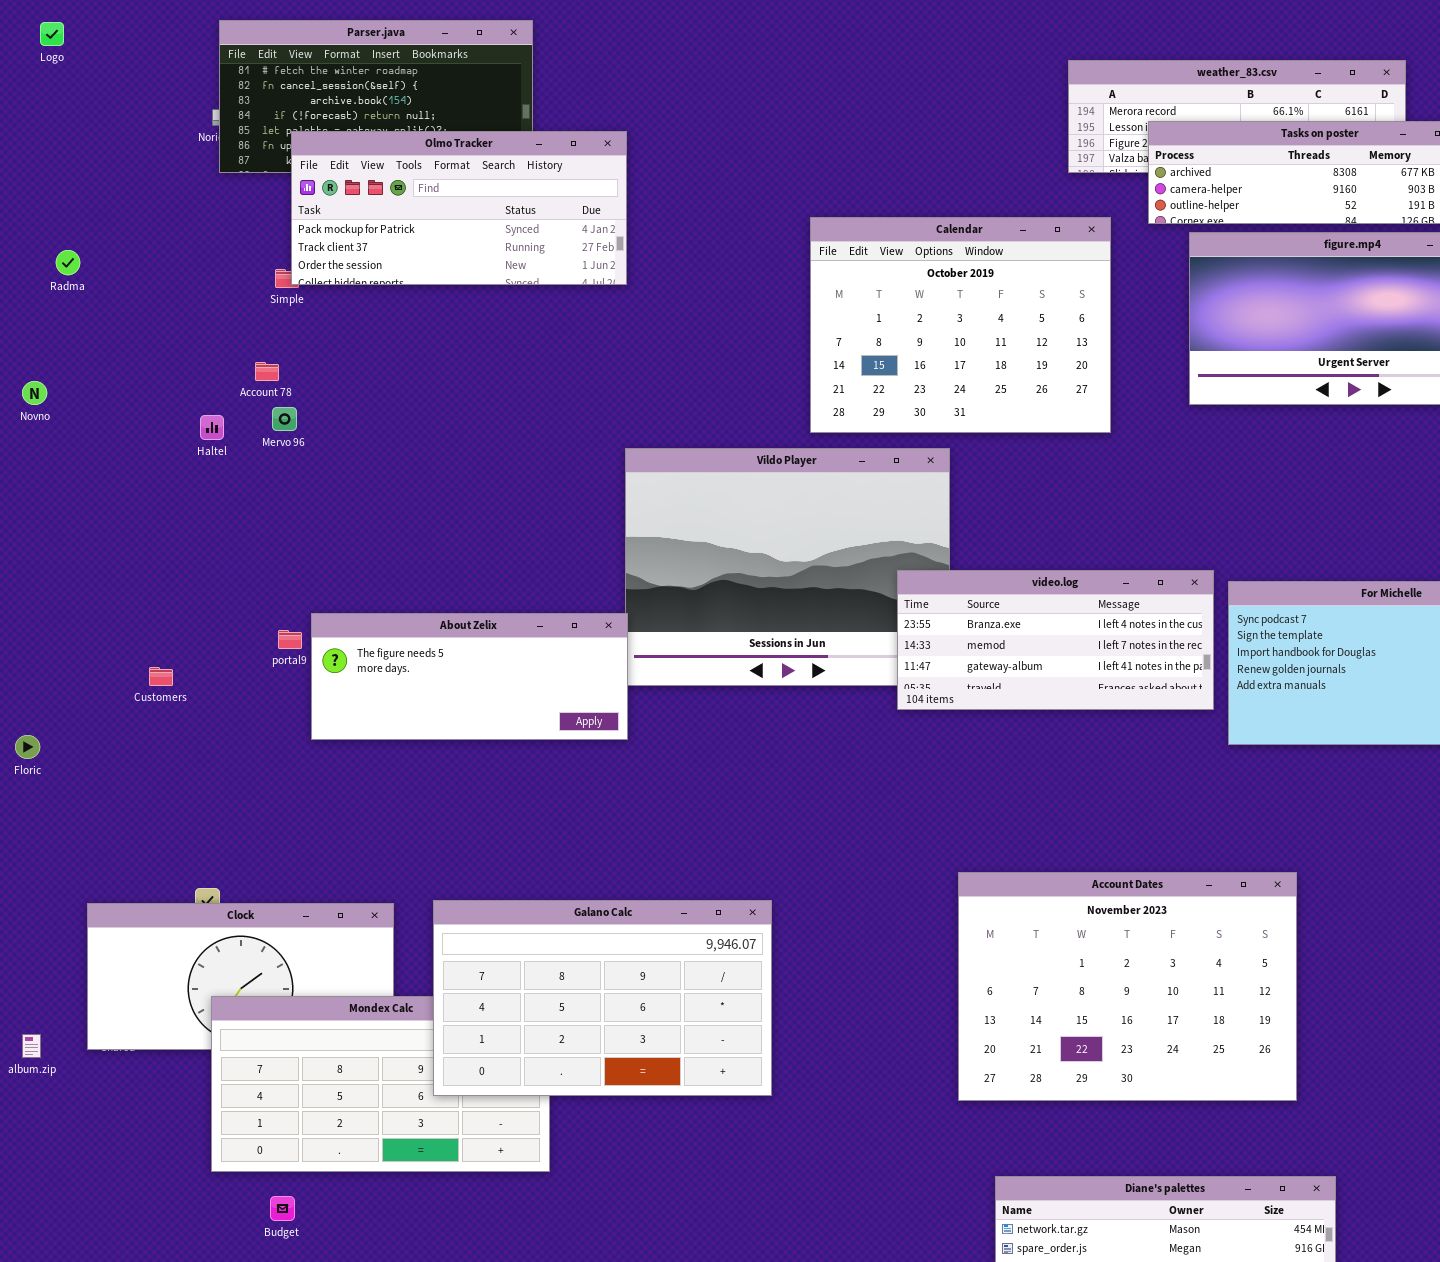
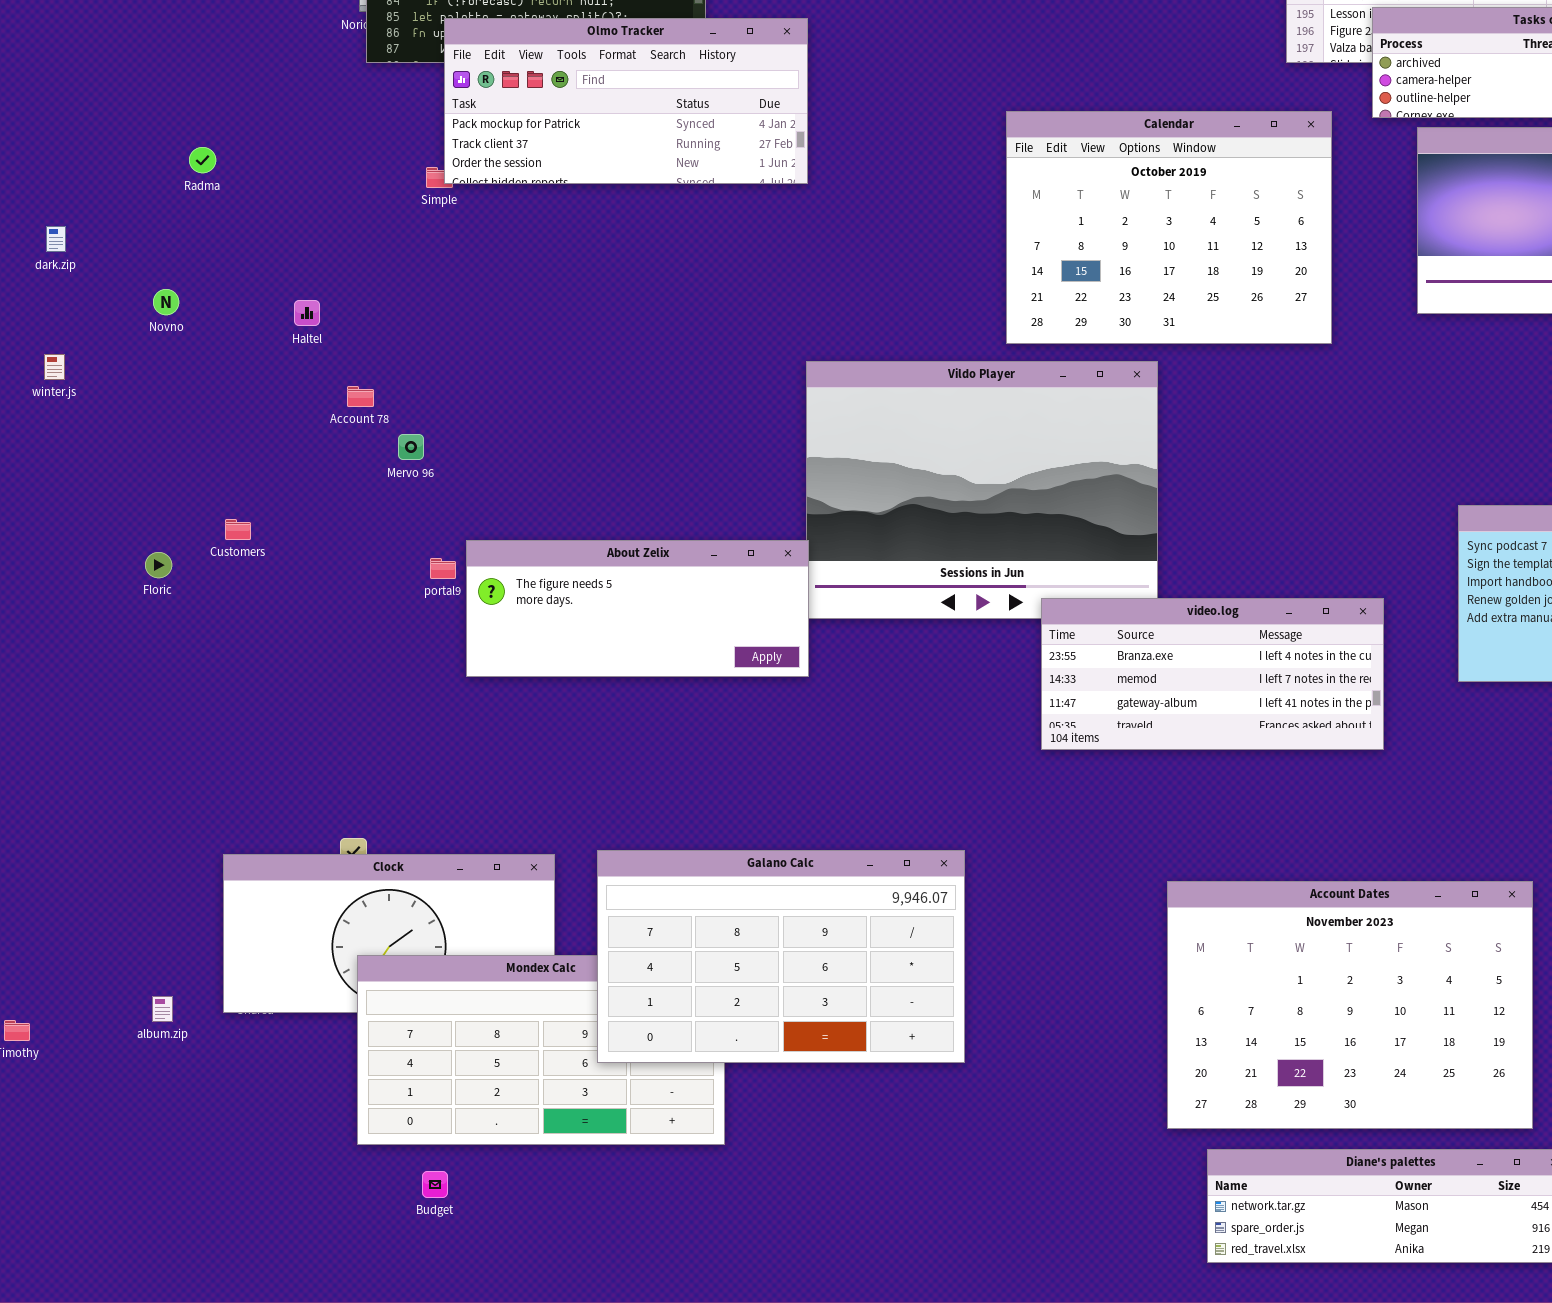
Account 78: [255,362,279,381] -> [347,386,374,407], moved
Mervo 96: [272,407,297,431] -> [398,434,424,460], moved
Haltel: [200,415,224,440] -> [294,300,320,326], moved
video.log: [897,570,1214,710] -> [1041,598,1384,750], moved
Customers: [149,667,173,686] -> [225,519,251,540], moved
Floric: [15,735,40,759] -> [145,552,172,578], moved
Account Dates: [958,872,1297,1101] -> [1167,881,1533,1129], moved

